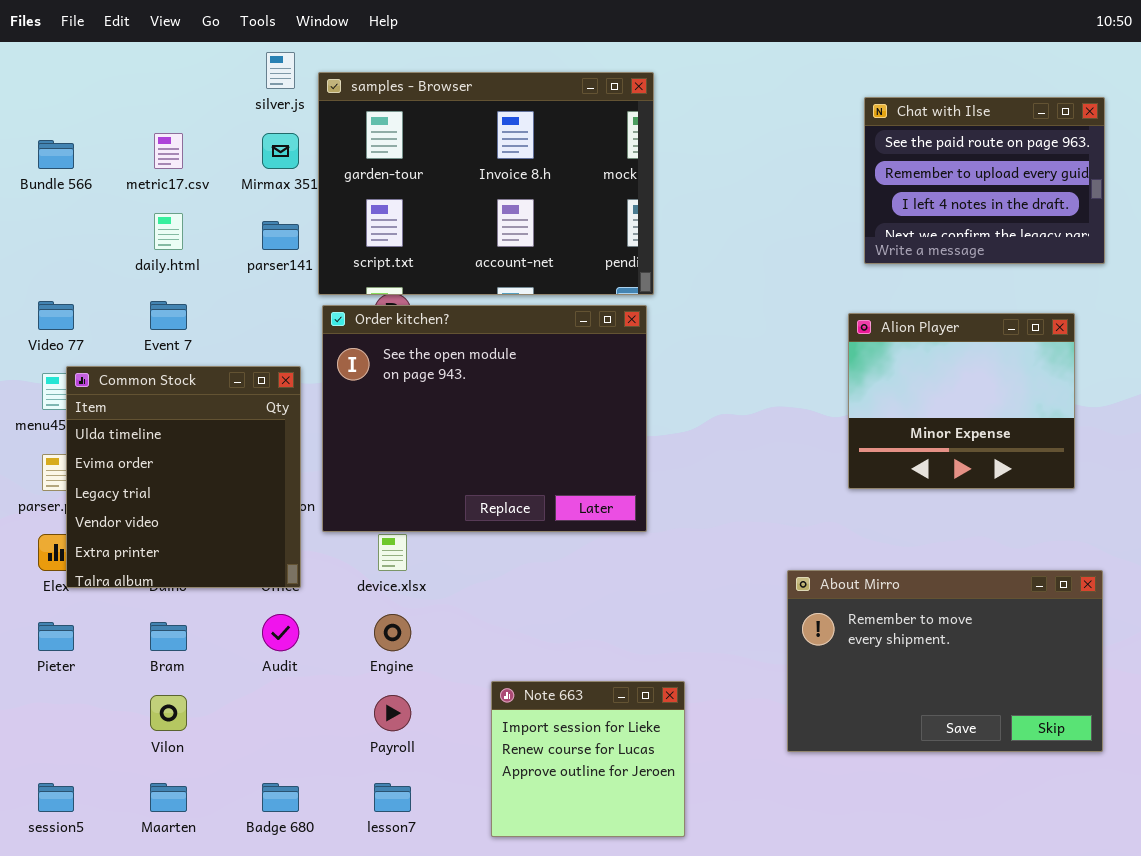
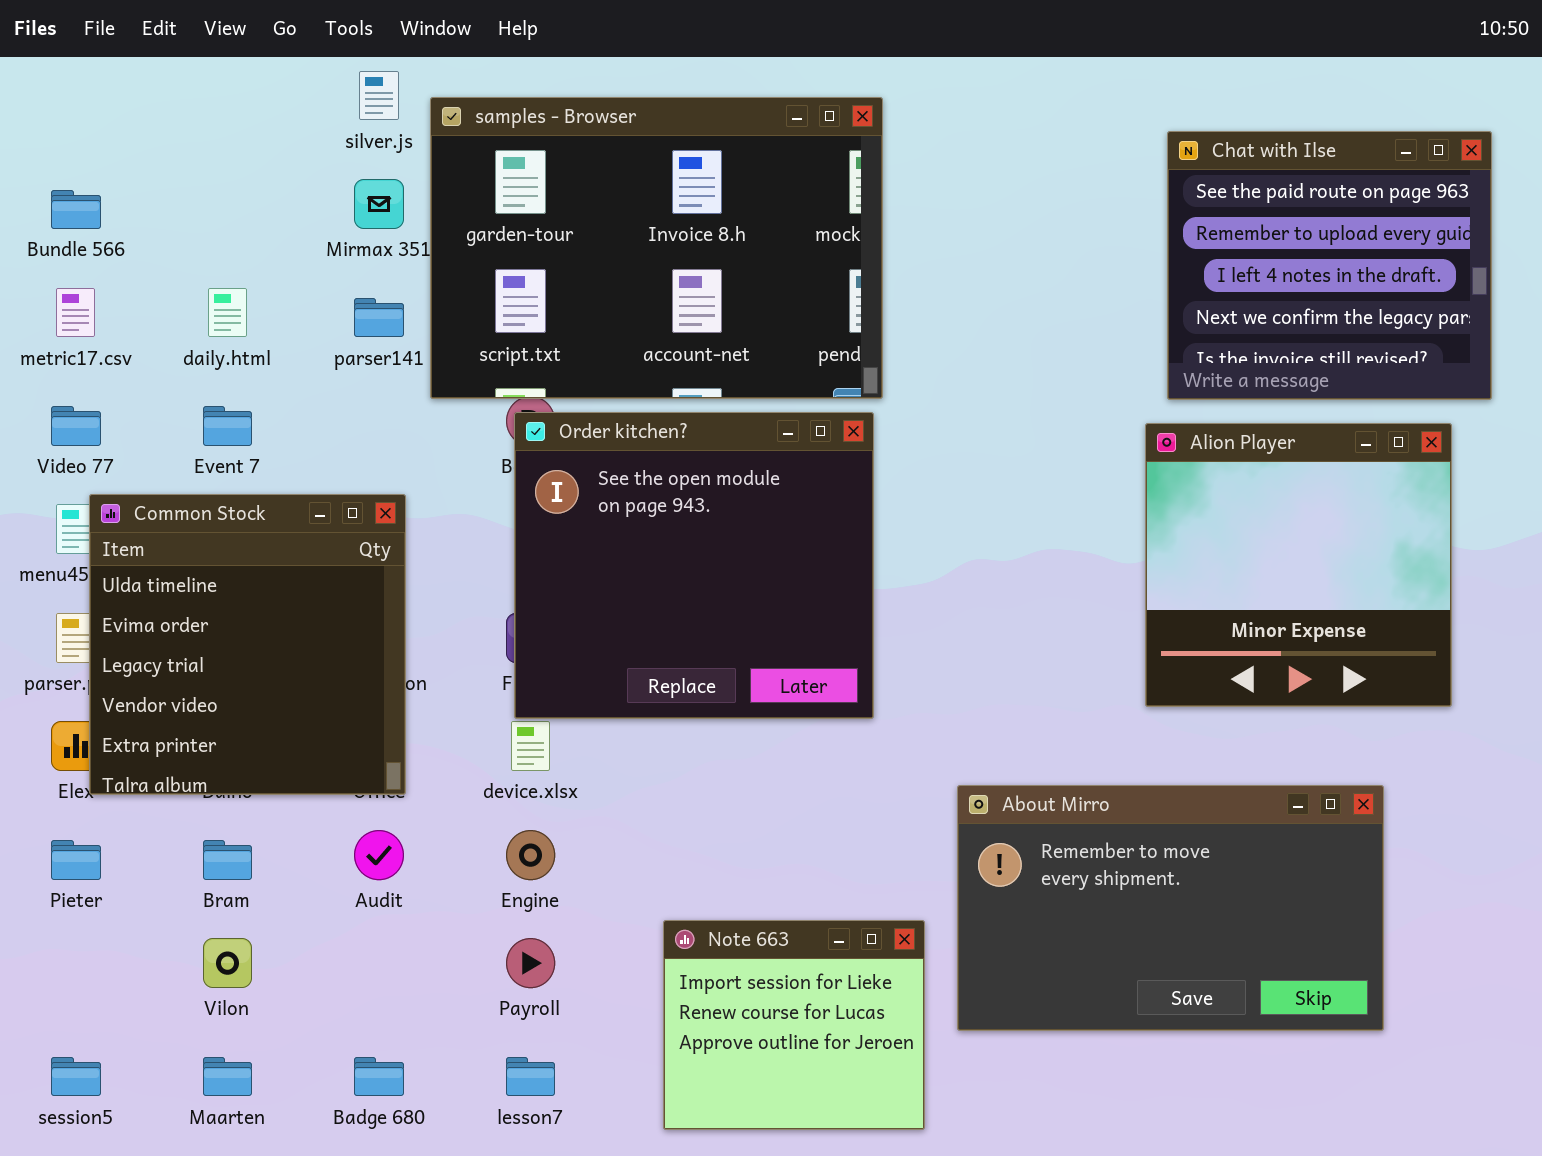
Chat with Ilse: [864,97,1105,264] -> [1167,131,1492,400], resized
metric17.csv: [154,133,183,169] -> [56,288,95,337], moved
Order kitchen?: [322,305,647,532] -> [514,412,874,719], resized
Alion Player: [848,313,1075,489] -> [1145,423,1452,707], resized
About Mirro: [787,570,1103,752] -> [957,785,1384,1031], moved

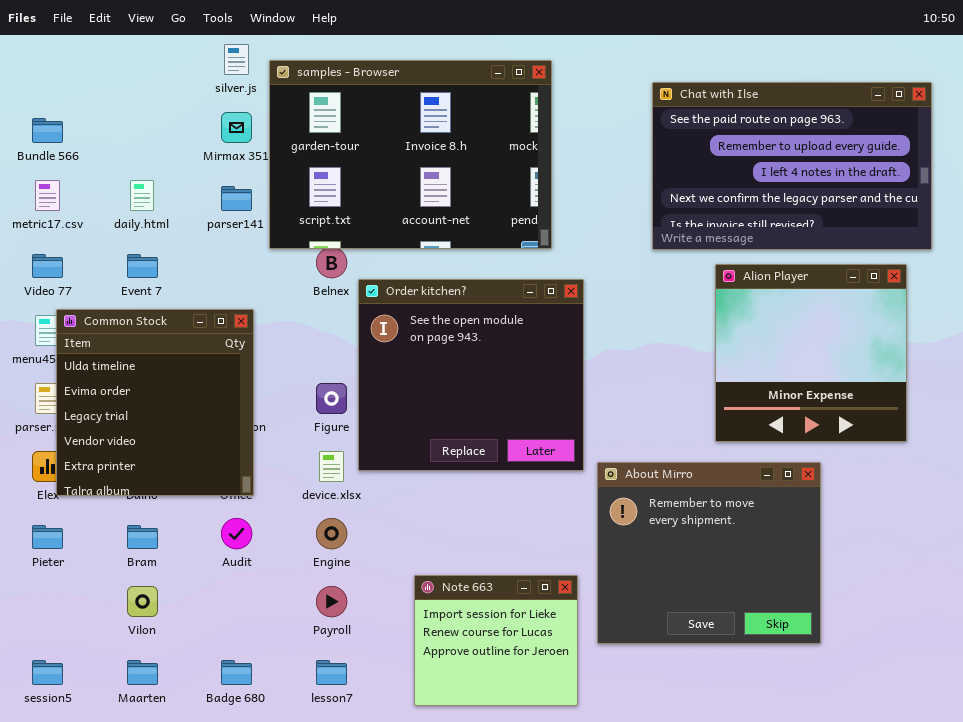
Chat with Ilse: [1167,131,1492,400] -> [652,82,932,250], resized
Order kitchen?: [514,412,874,719] -> [358,279,584,471], moved
About Mirro: [957,785,1384,1031] -> [597,462,821,644], resized

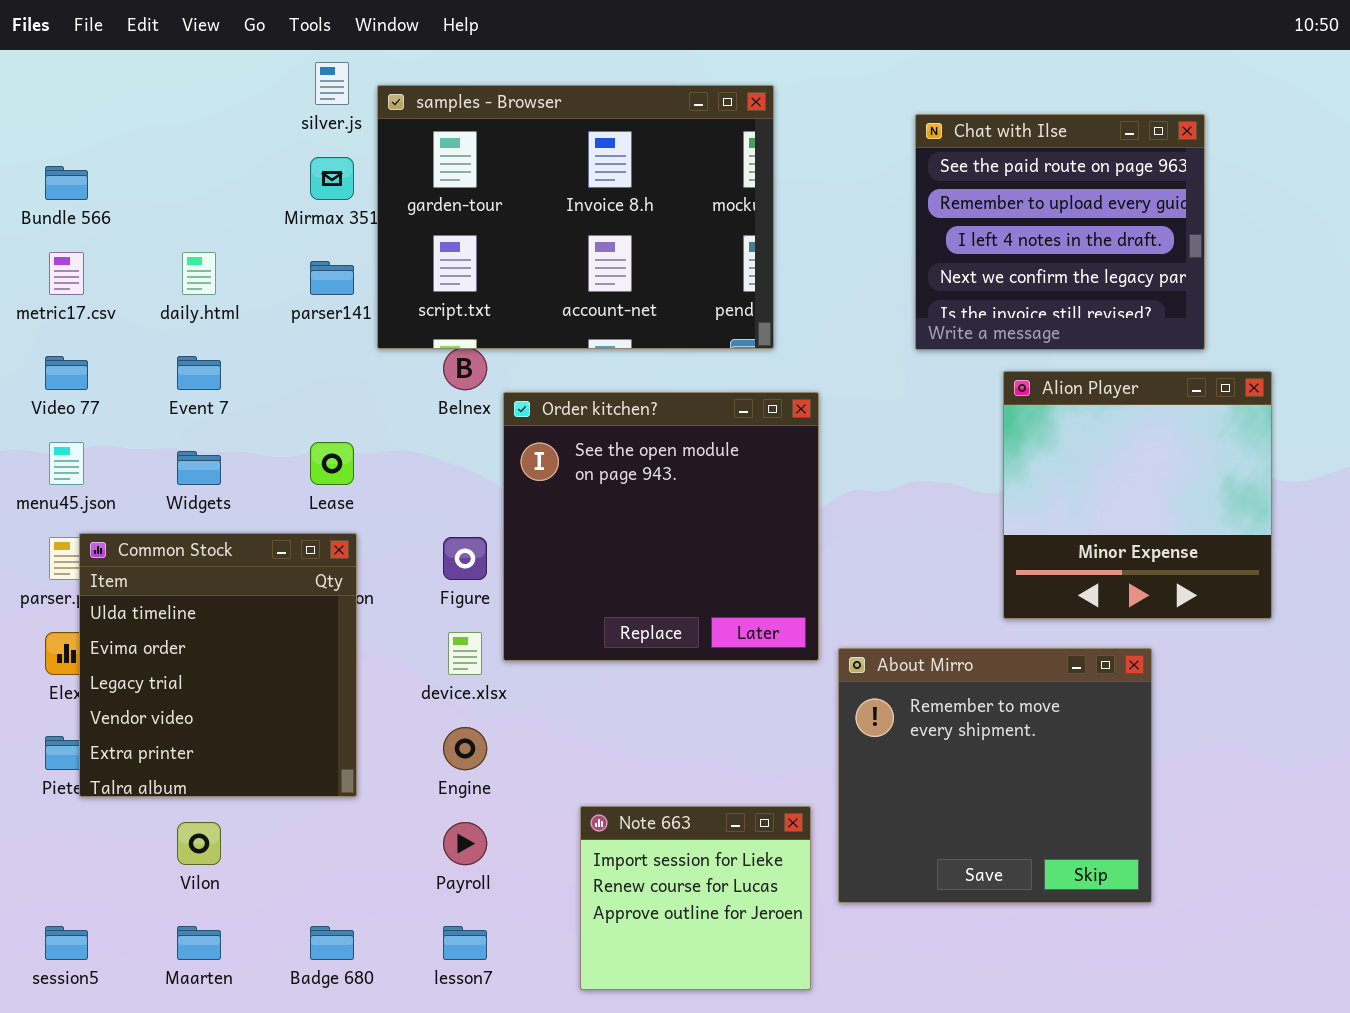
Chat with Ilse: [652,82,932,250] -> [915,114,1205,350], resized
Common Stock: [56,309,254,496] -> [79,533,357,797], moved

